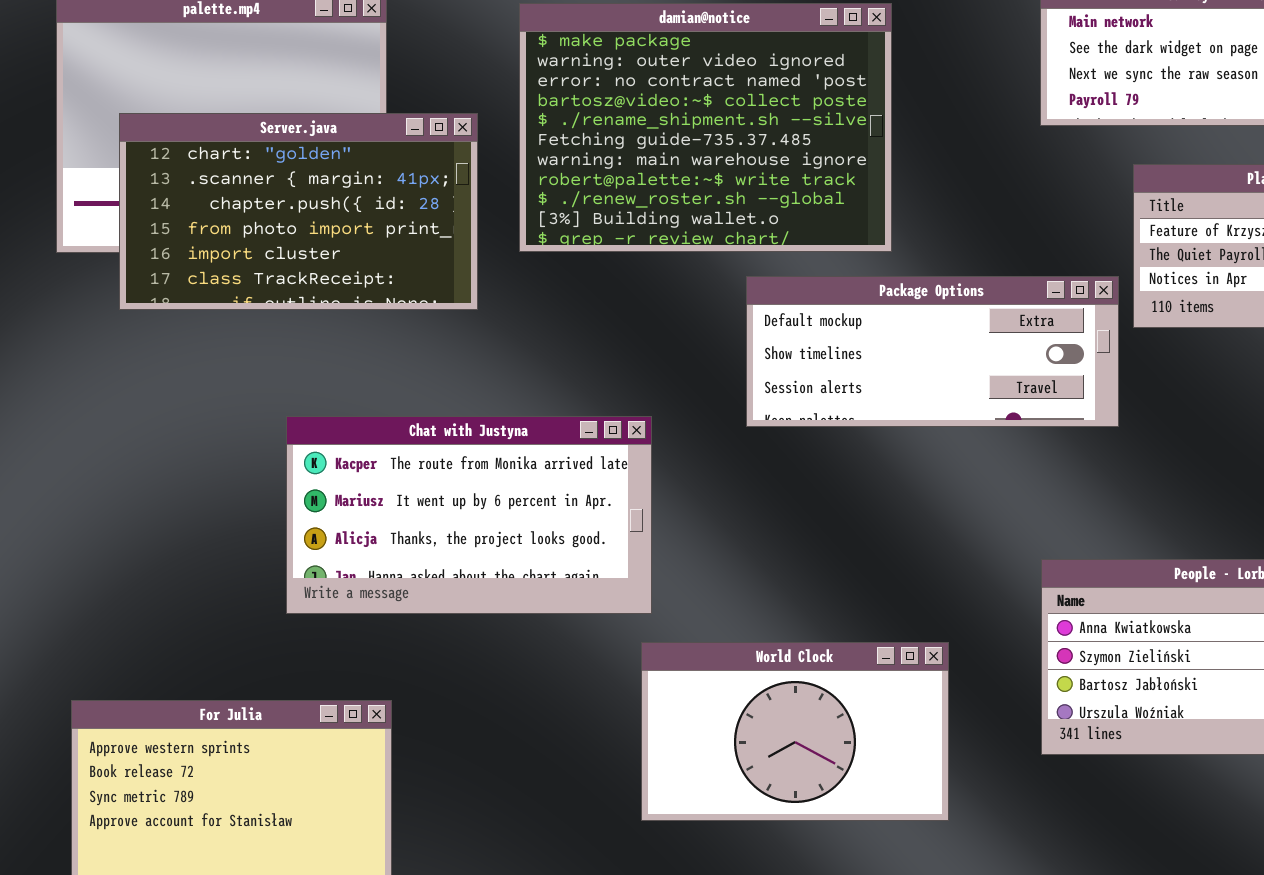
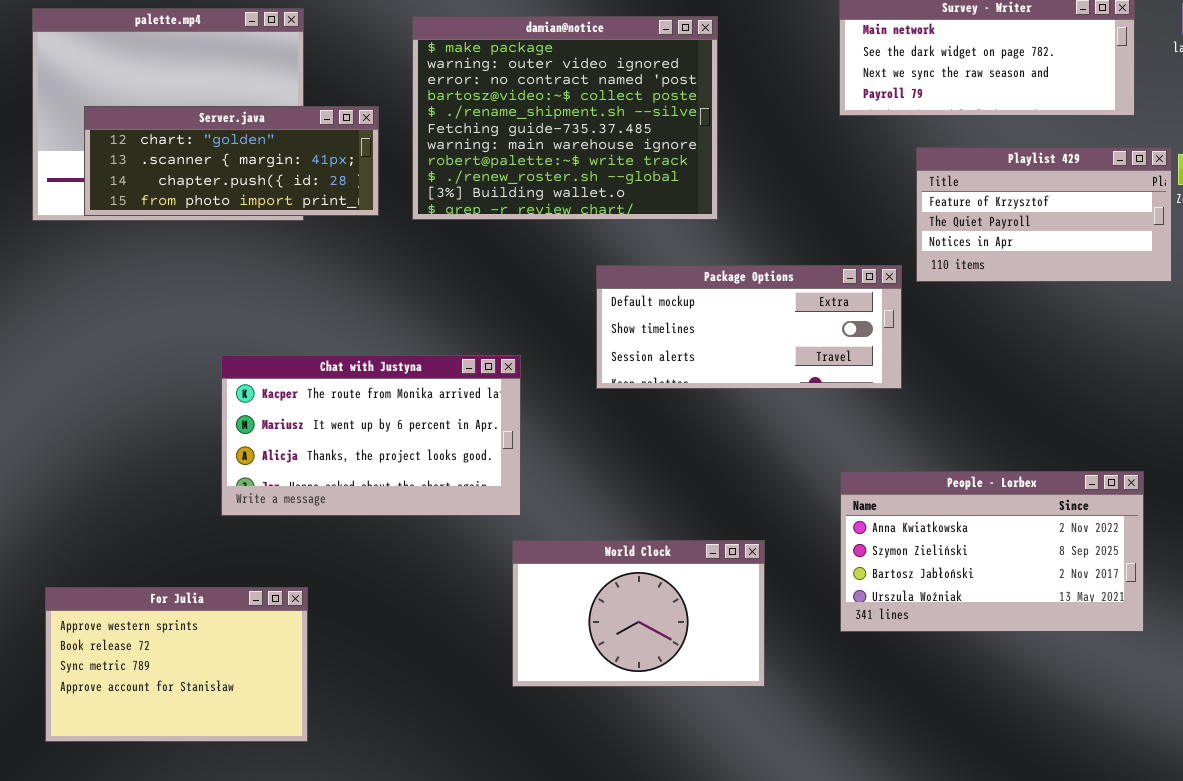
Server.java: [119,113,478,310] -> [84,106,379,216], resized
Package Options: [746,276,1119,427] -> [596,265,902,389], moved

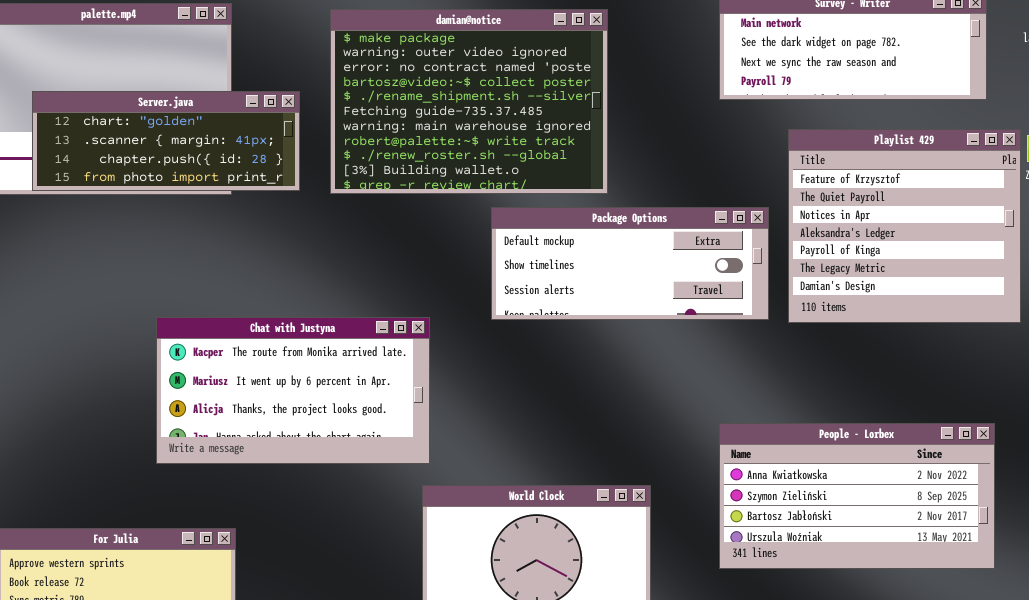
Playlist 429: [916,147,1172,282] -> [788,129,1021,323], resized
Package Options: [596,265,902,389] -> [491,207,769,320], moved

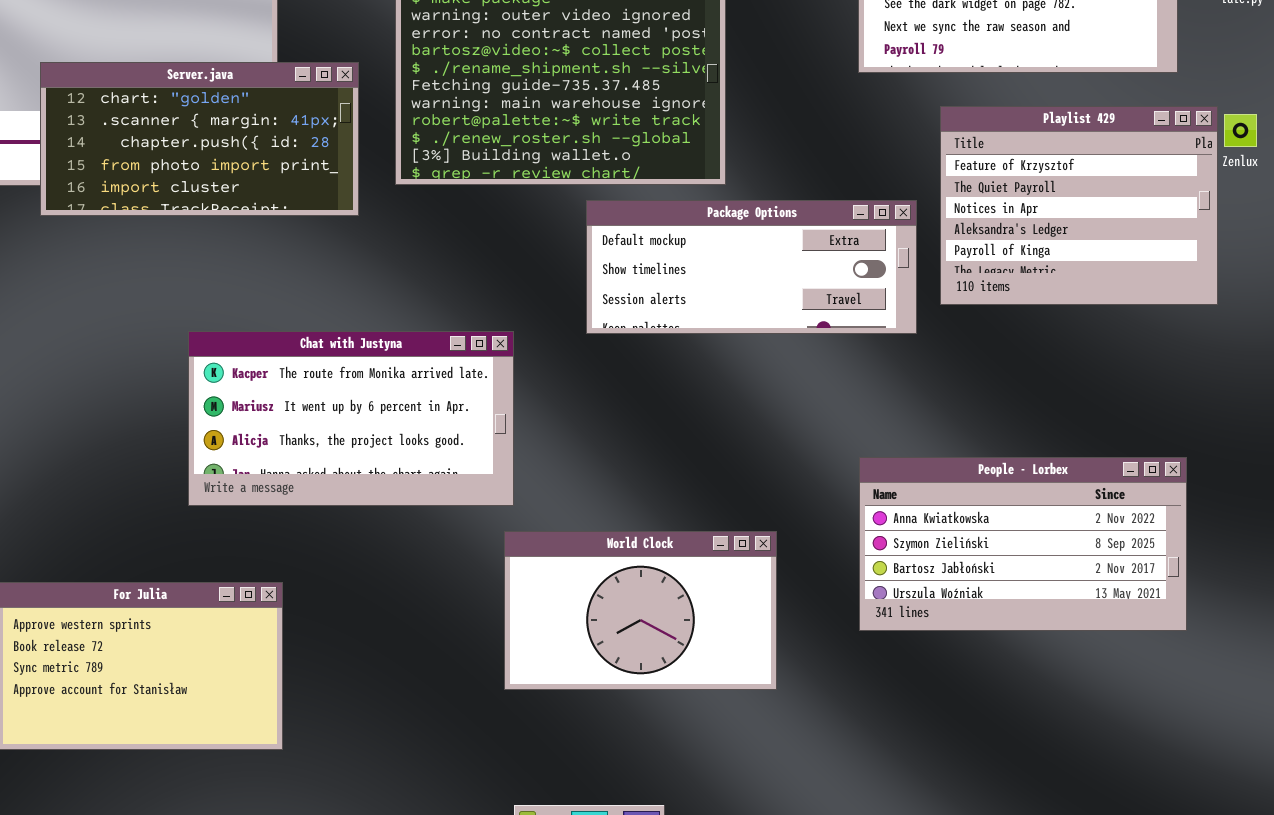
Server.java: [32,91,300,191] -> [40,62,359,216], resized
Playlist 429: [788,129,1021,323] -> [940,106,1218,305], resized

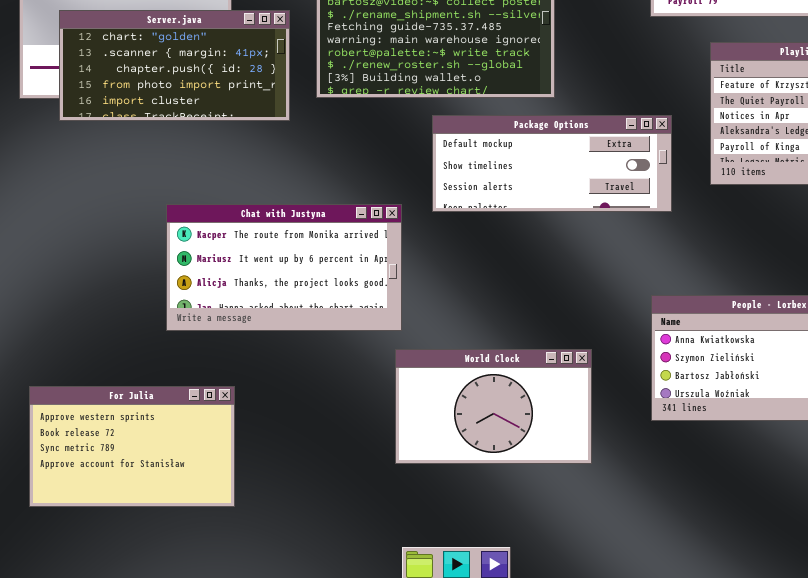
Package Options: [586,200,917,334] -> [432,115,672,212], moved

